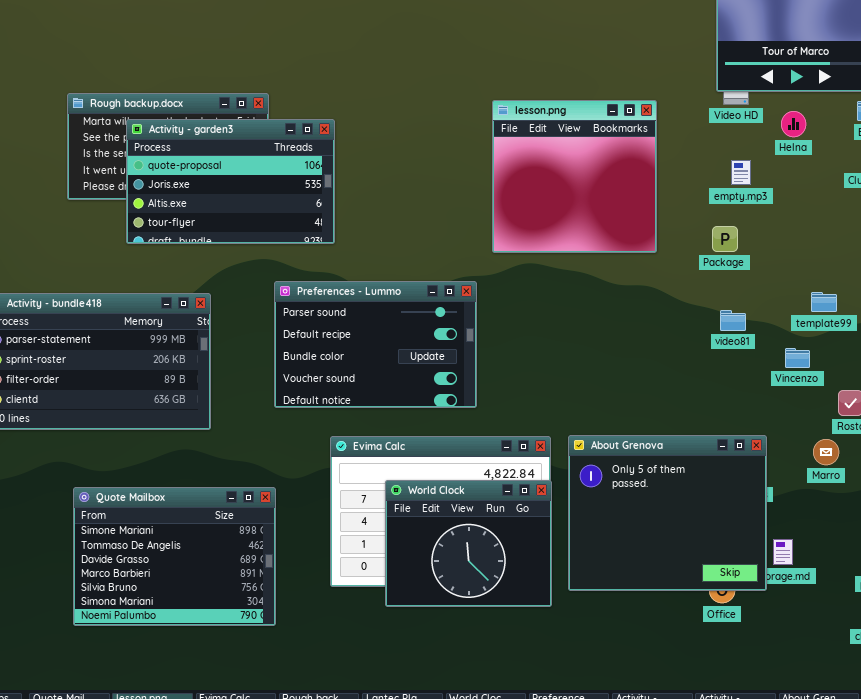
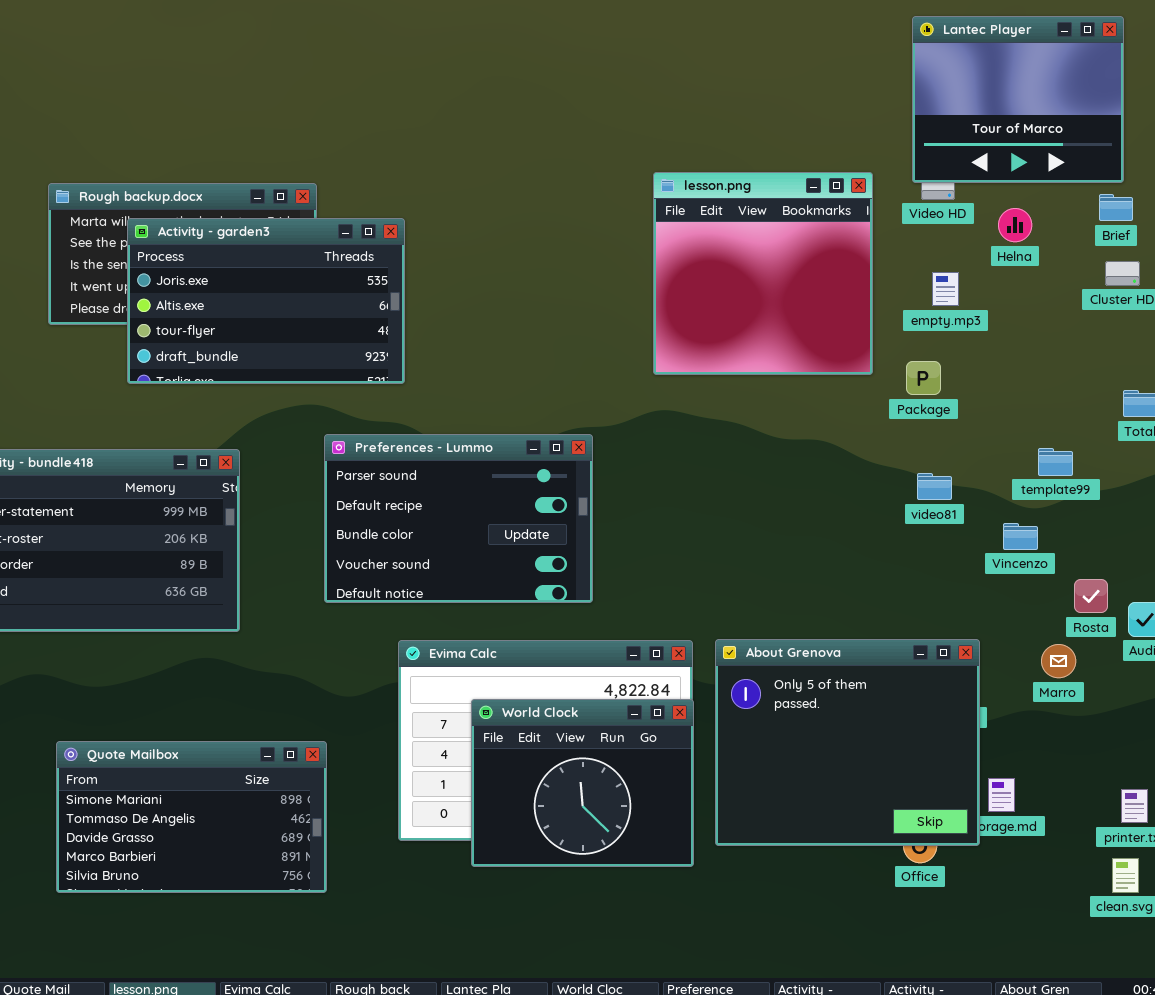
lesson.png: [492,100,657,253] -> [653,172,873,375], moved
Activity - garden3: [126,119,335,244] -> [127,218,405,384], scrolled down 1 row
Quote Mailbox: [73,487,276,626] -> [56,741,327,893], resized

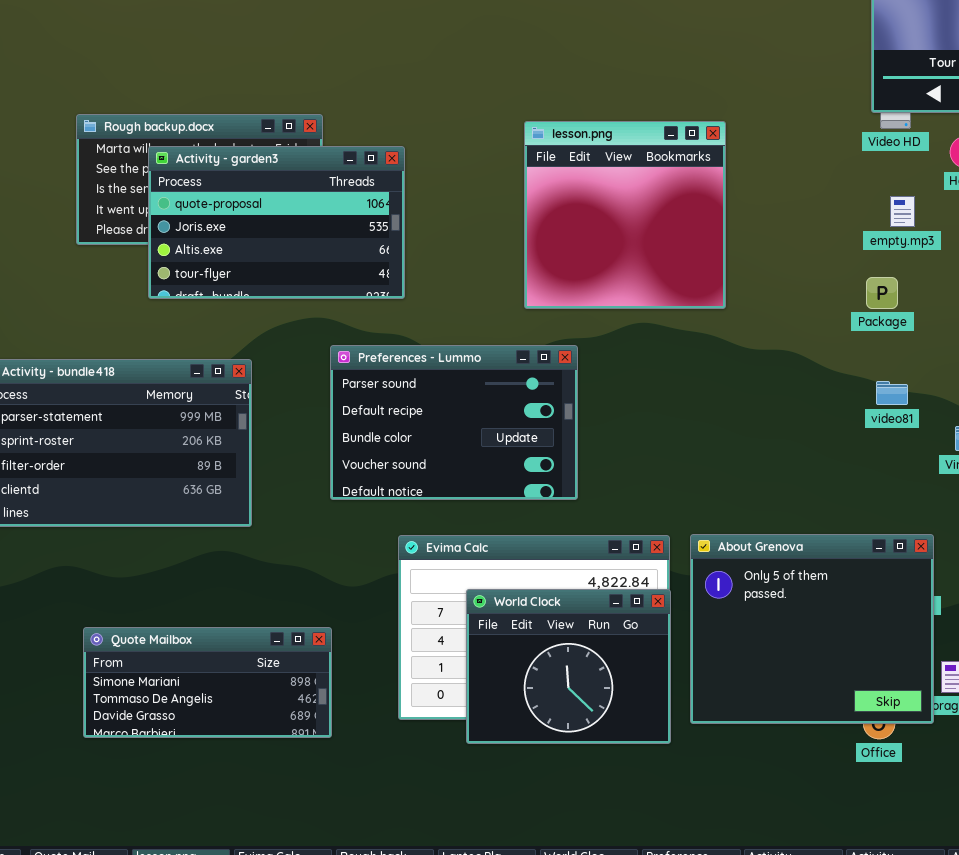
lesson.png: [653,172,873,375] -> [524,121,726,309], moved
Activity - garden3: [127,218,405,384] -> [148,146,405,299], scrolled up 1 row
Quote Mailbox: [56,741,327,893] -> [83,627,332,738], resized

